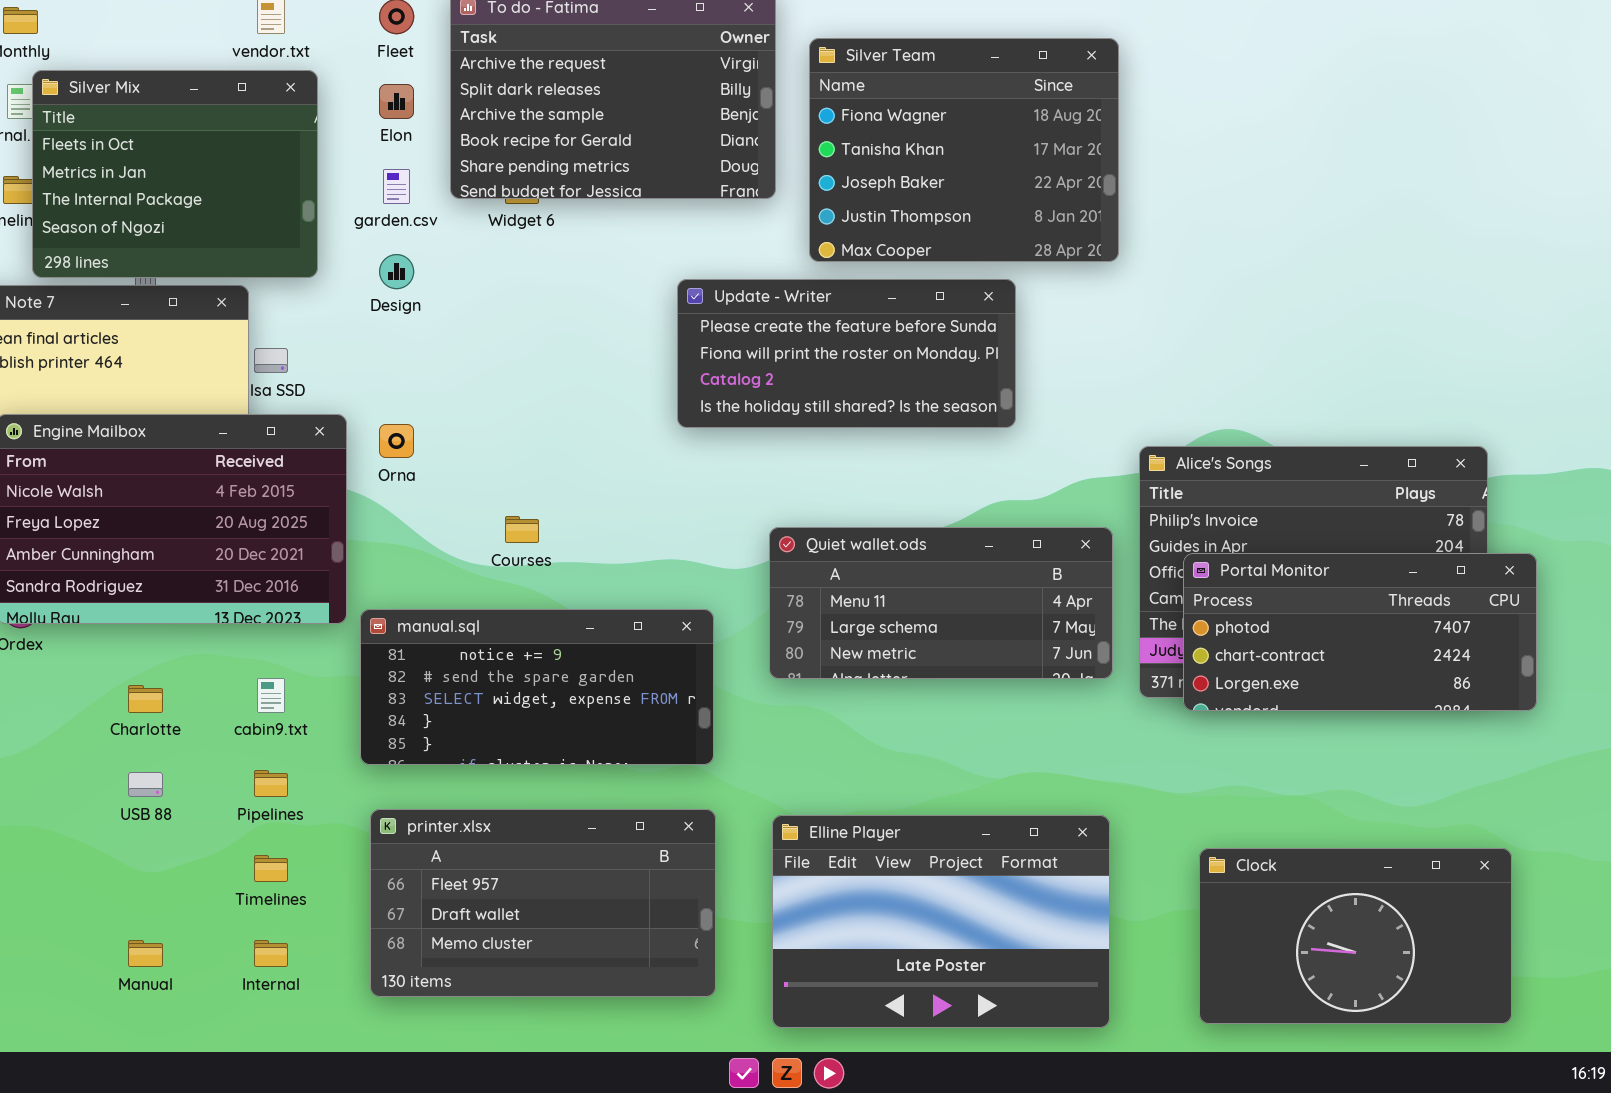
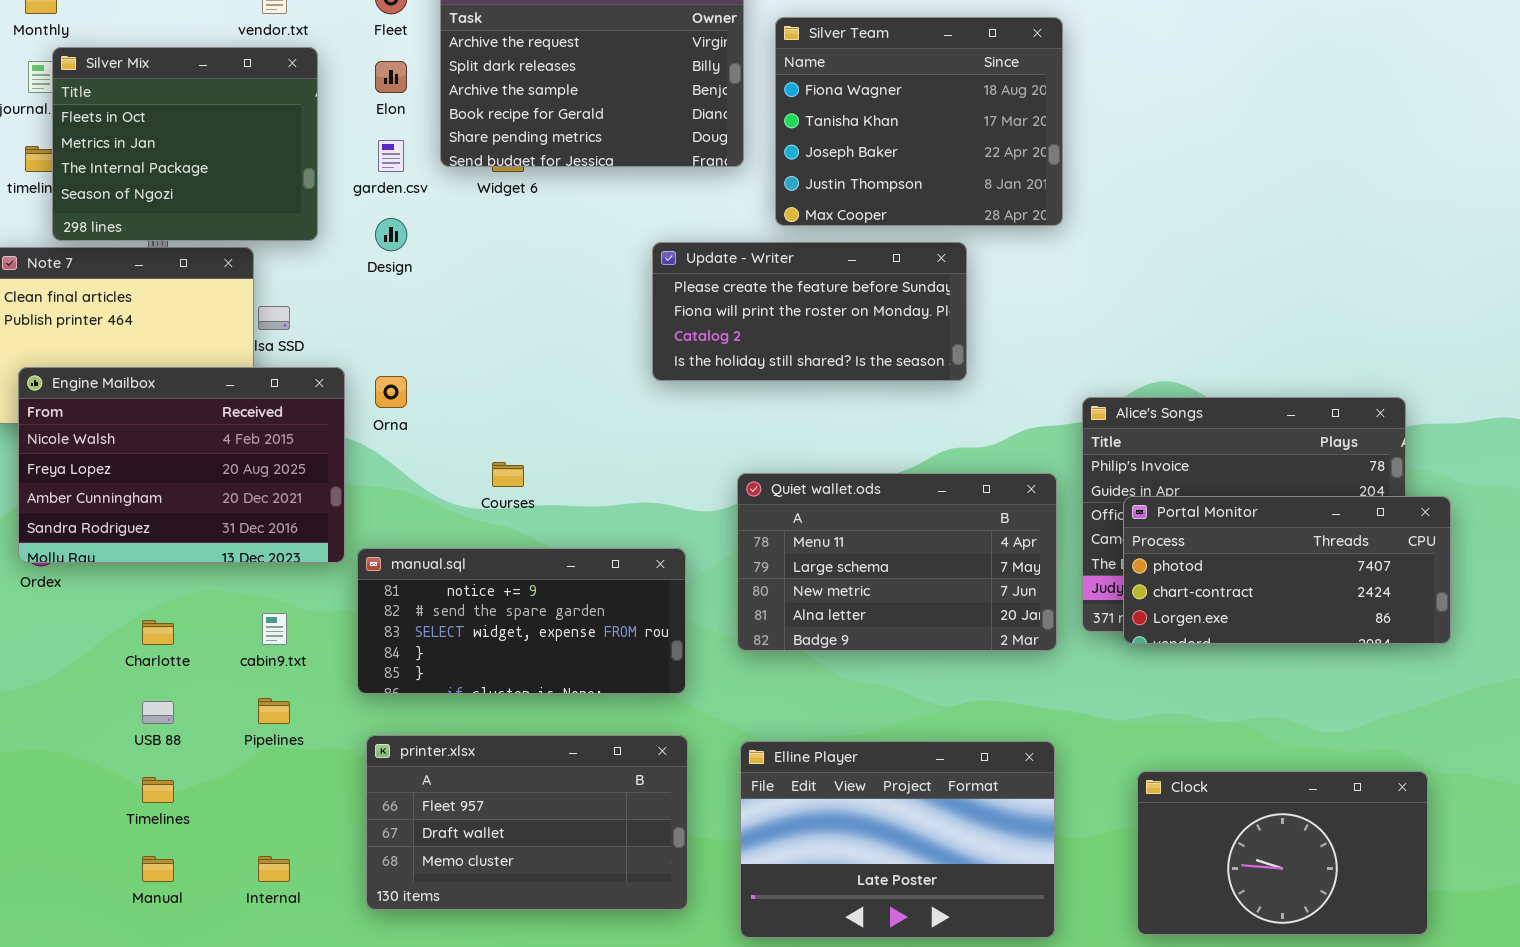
Quiet wallet.ods: [769,527,1113,679] -> [737,473,1057,651], resized
Timelines: [254,855,288,882] -> [142,777,174,803], moved

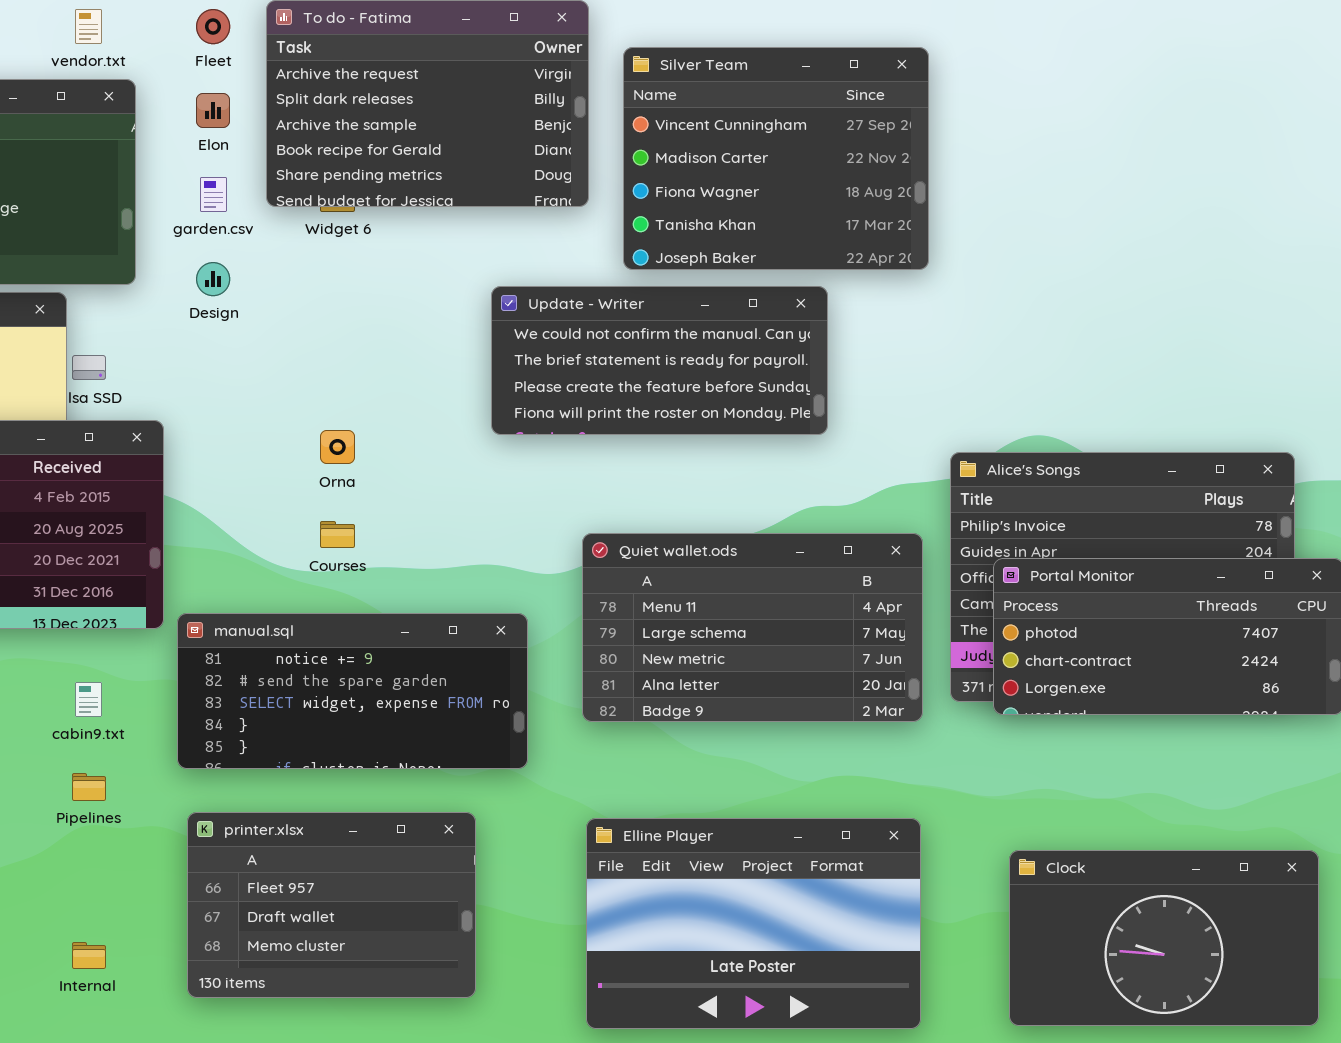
Silver Team: [775,17,1063,226] -> [623,47,929,270], scrolled up 2 rows
Update - Writer: [652,242,967,381] -> [491,286,828,435], scrolled up 2 rows
Orna: [375,376,407,408] -> [320,430,355,464], moved
printer.xlsx: [366,735,688,910] -> [187,812,476,998], resized

